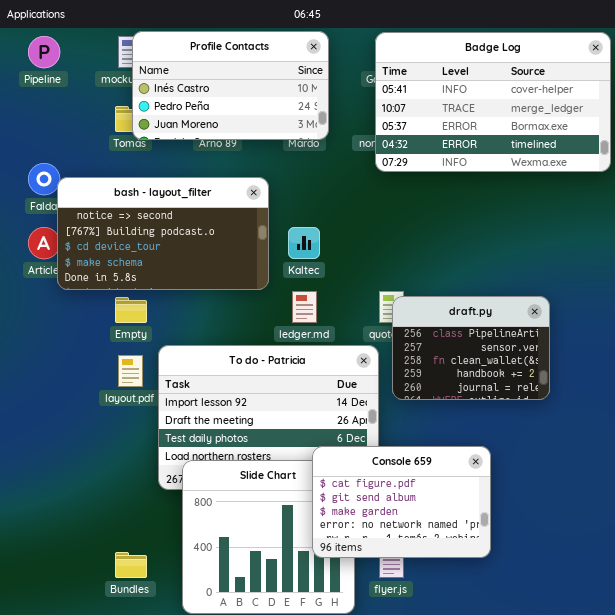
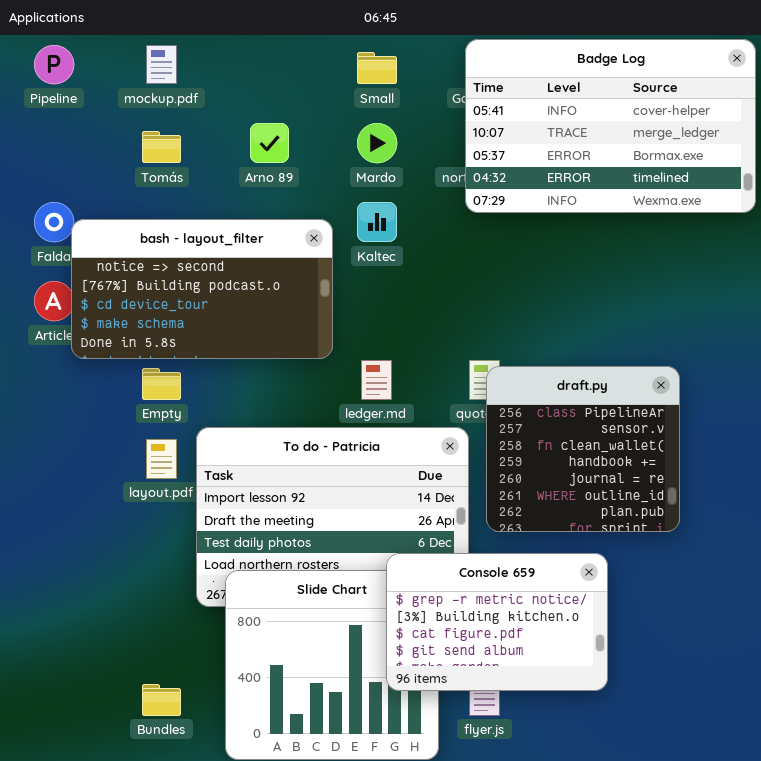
Profile Contacts: [132,31,329,140] -> none, closed
Kaltec: [288,227,320,259] -> [357,202,397,242], moved
draft.py: [392,296,550,400] -> [486,366,680,532], resized
Console 659: [312,446,491,558] -> [386,553,608,691], scrolled up 2 rows

